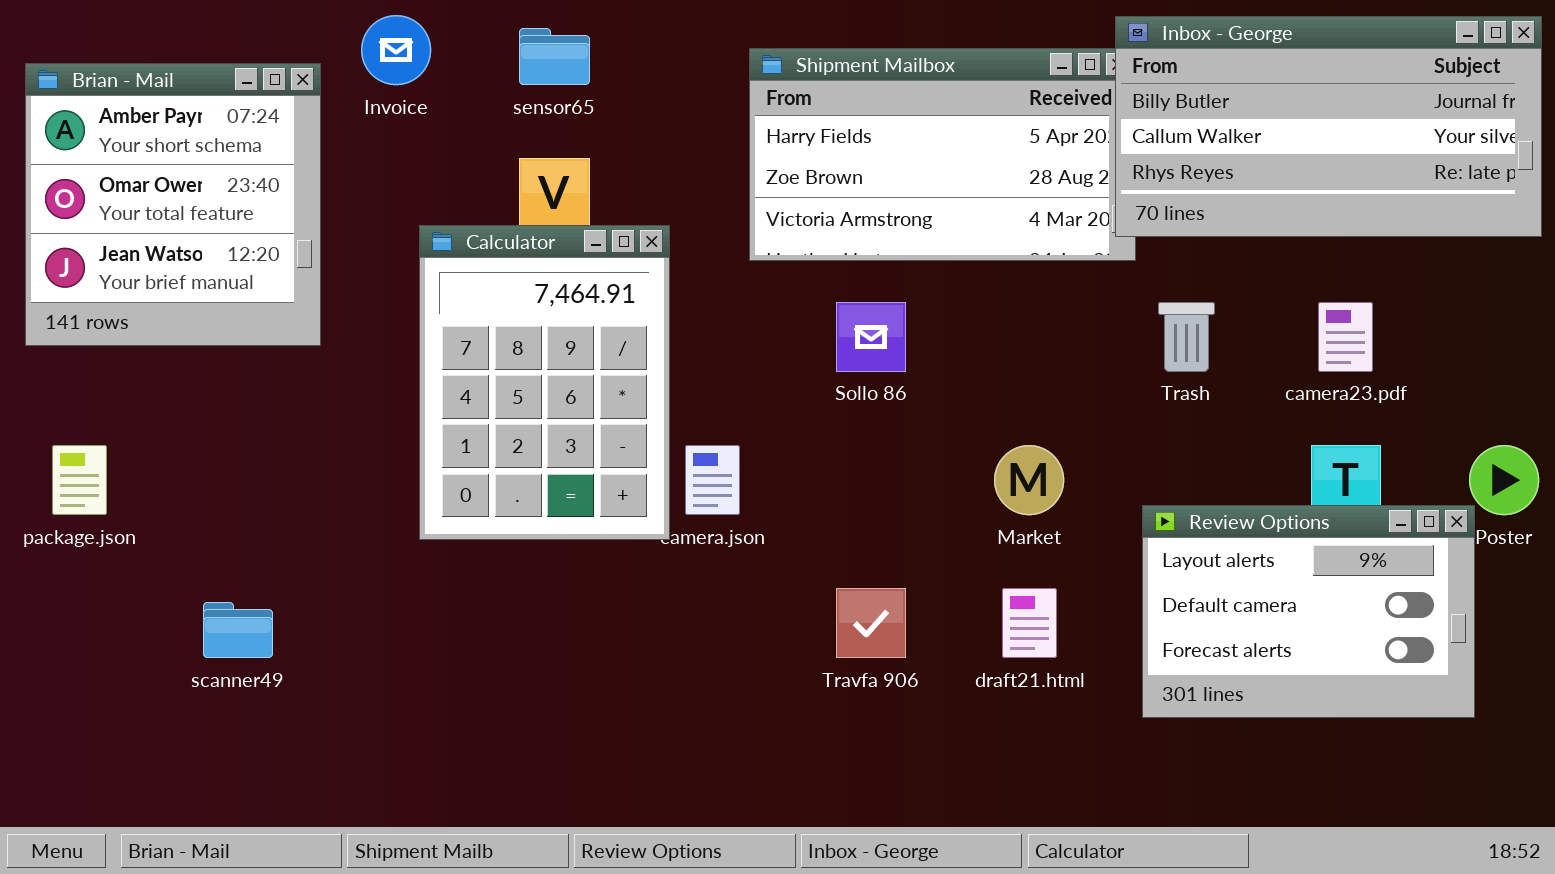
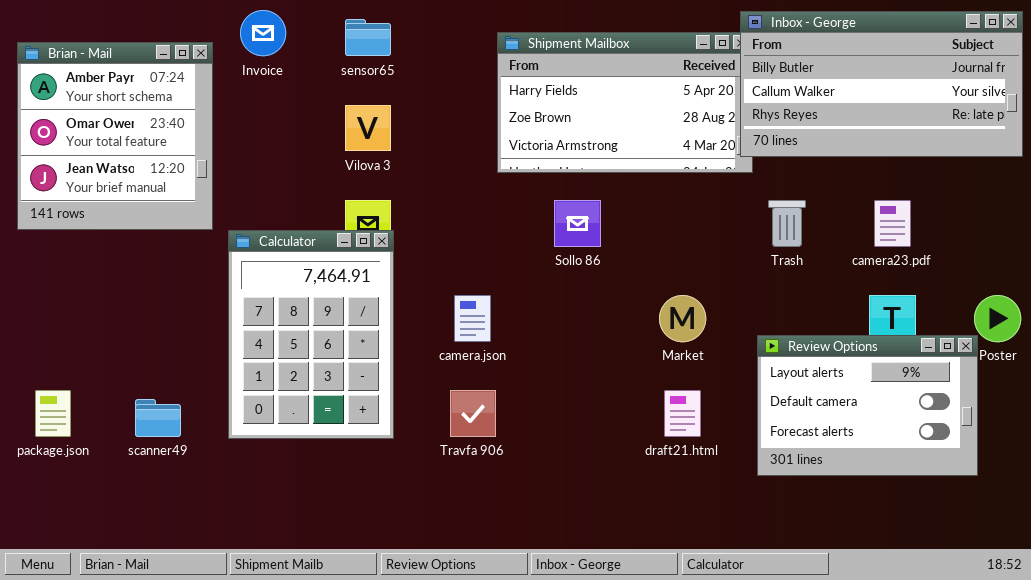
Calculator: [419,225,670,540] -> [228,230,394,439], moved
package.json: [52,445,107,515] -> [35,390,71,437], moved
Travfa 906: [836,588,906,658] -> [450,390,496,437], moved

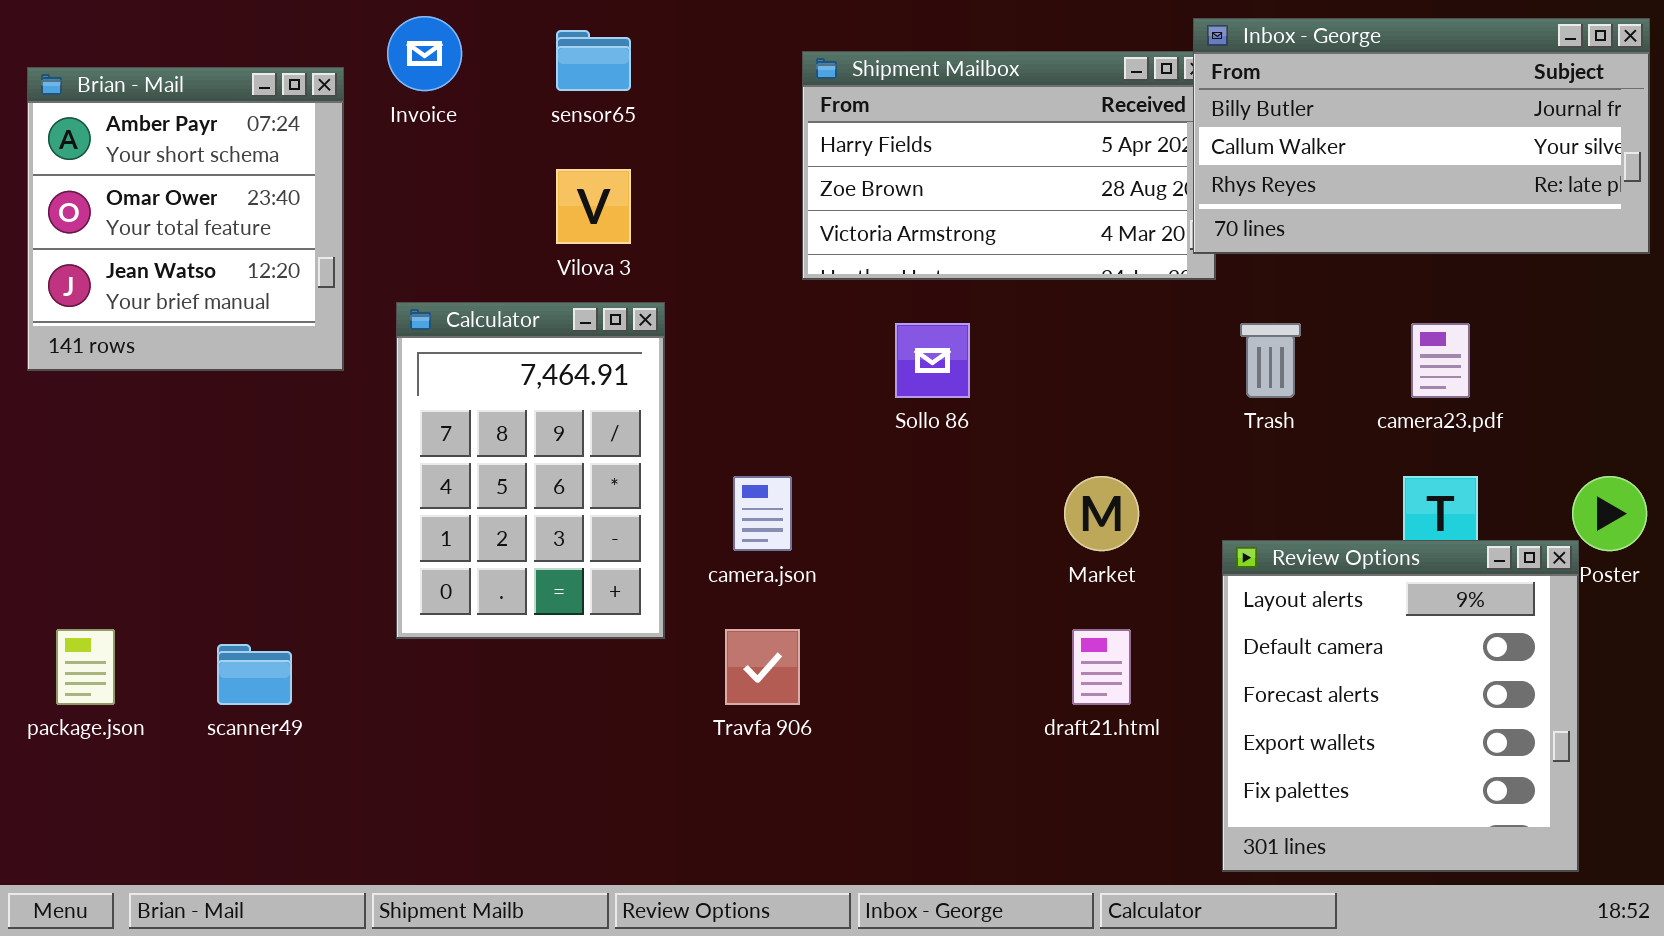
Calculator: [228,230,394,439] -> [396,302,665,639], moved
Review Options: [757,335,978,476] -> [1222,540,1579,872], resized

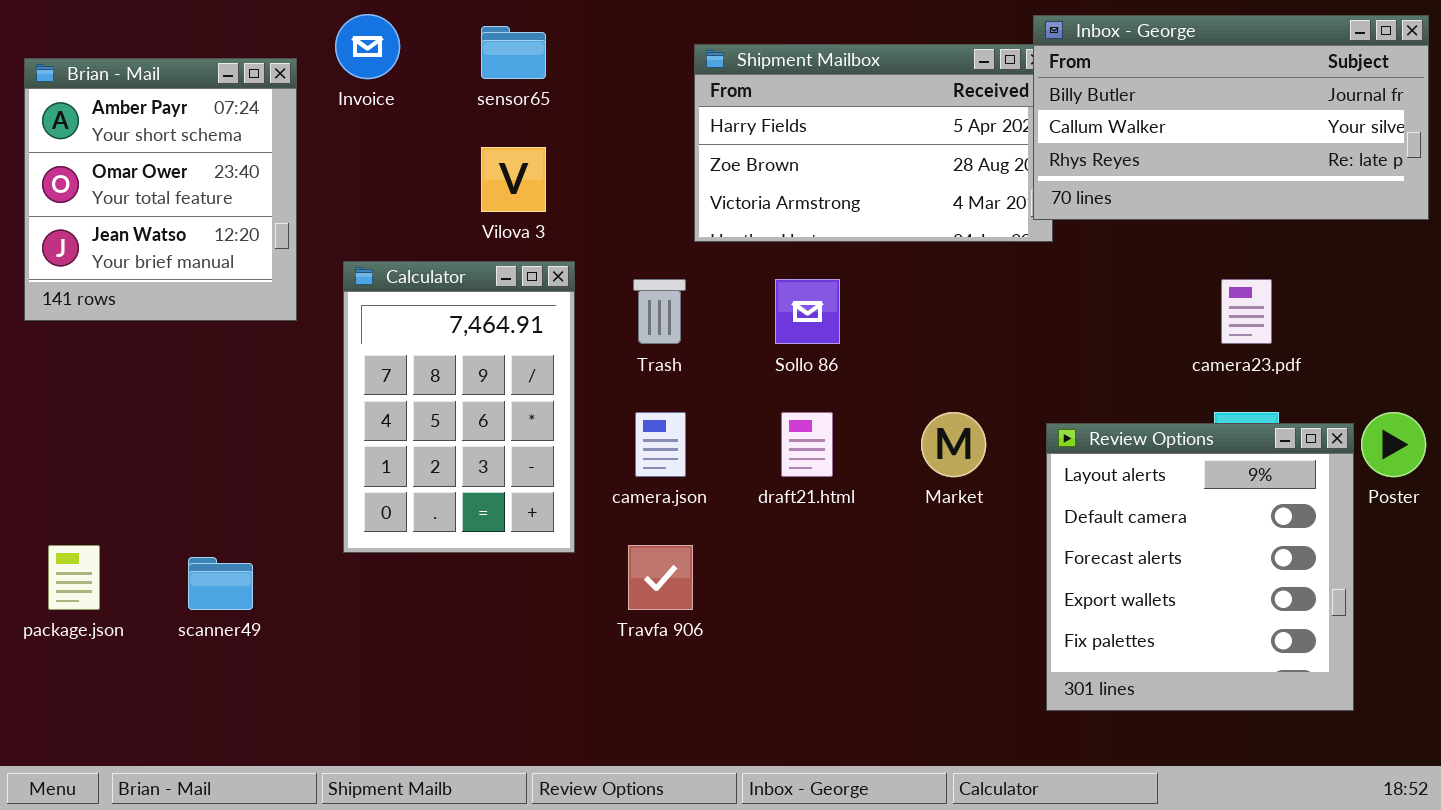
Trash: [1240,323,1301,398] -> [633,279,686,344], moved
Review Options: [1222,540,1579,872] -> [1046,423,1354,711], moved
draft21.html: [1072,629,1131,705] -> [781,412,833,477], moved

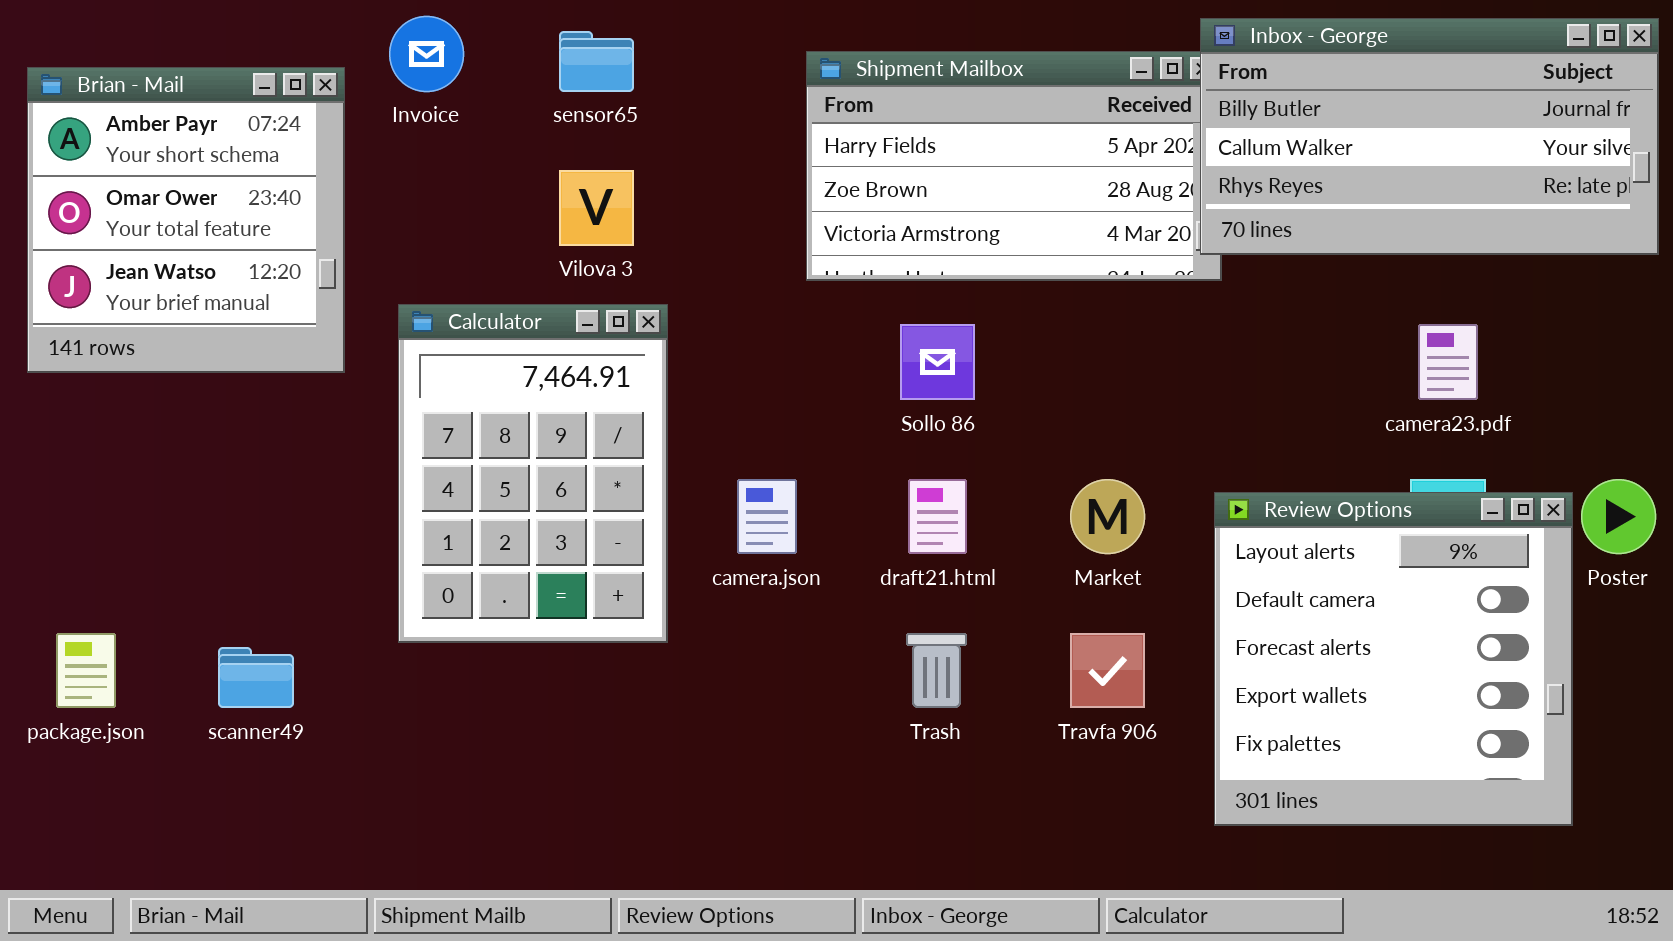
Trash: [633,279,686,344] -> [906,633,967,708], moved
Travfa 906: [628,545,693,610] -> [1070,633,1145,708], moved

